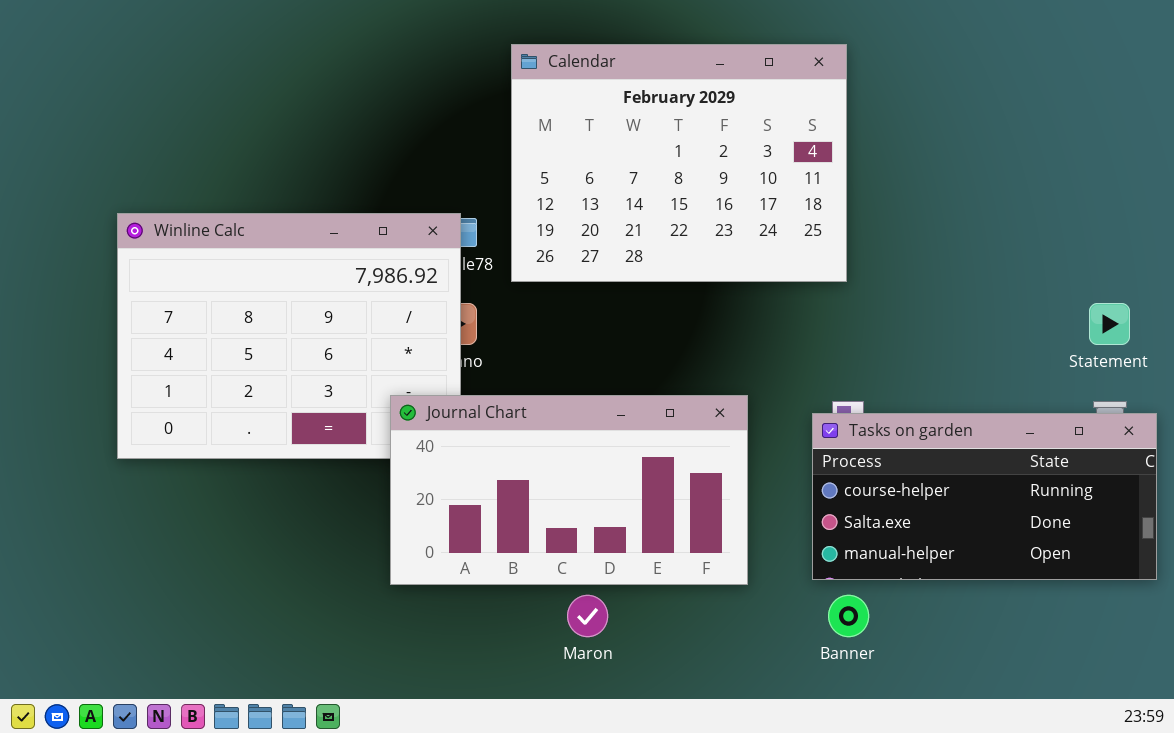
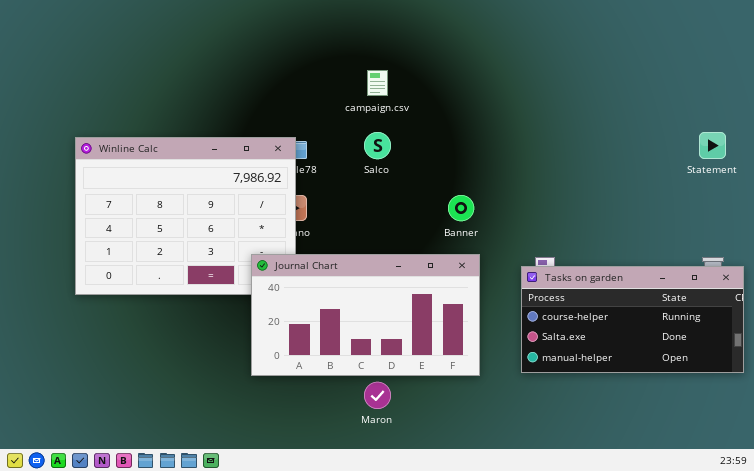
Calendar: [511,44,847,282] -> none, closed
Statement: [1089,303,1130,345] -> [699,132,726,159], moved
Banner: [828,595,869,637] -> [448,195,474,221], moved

